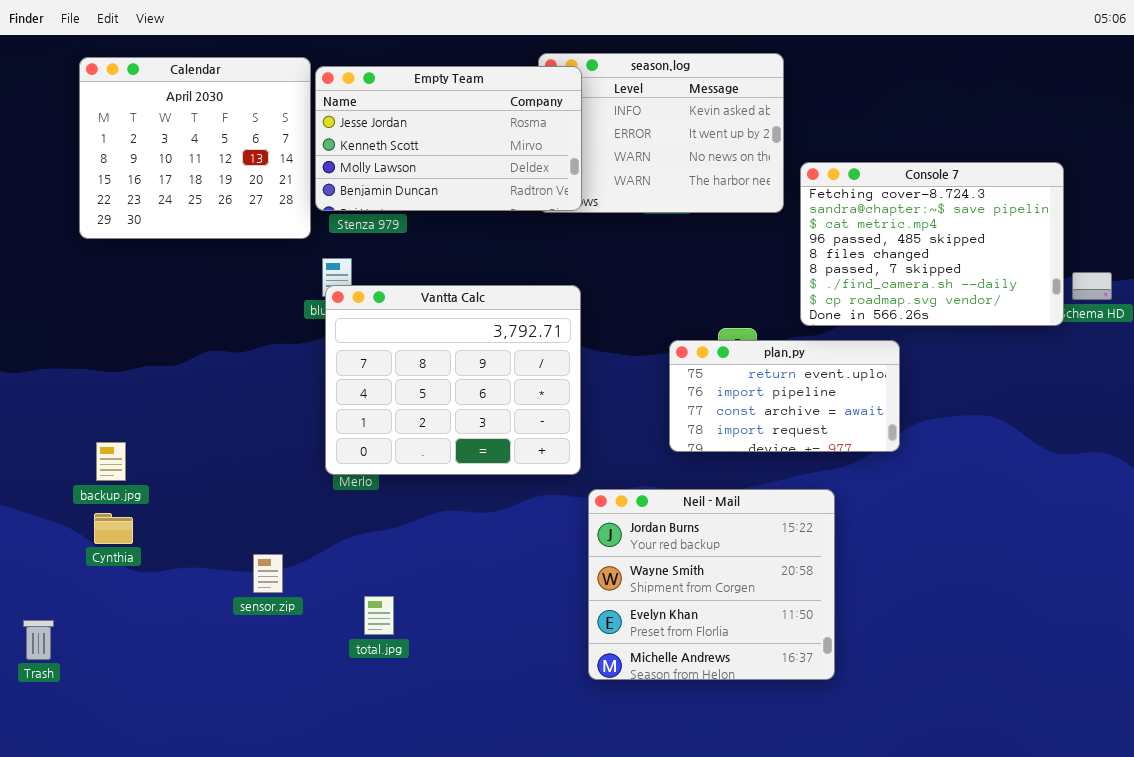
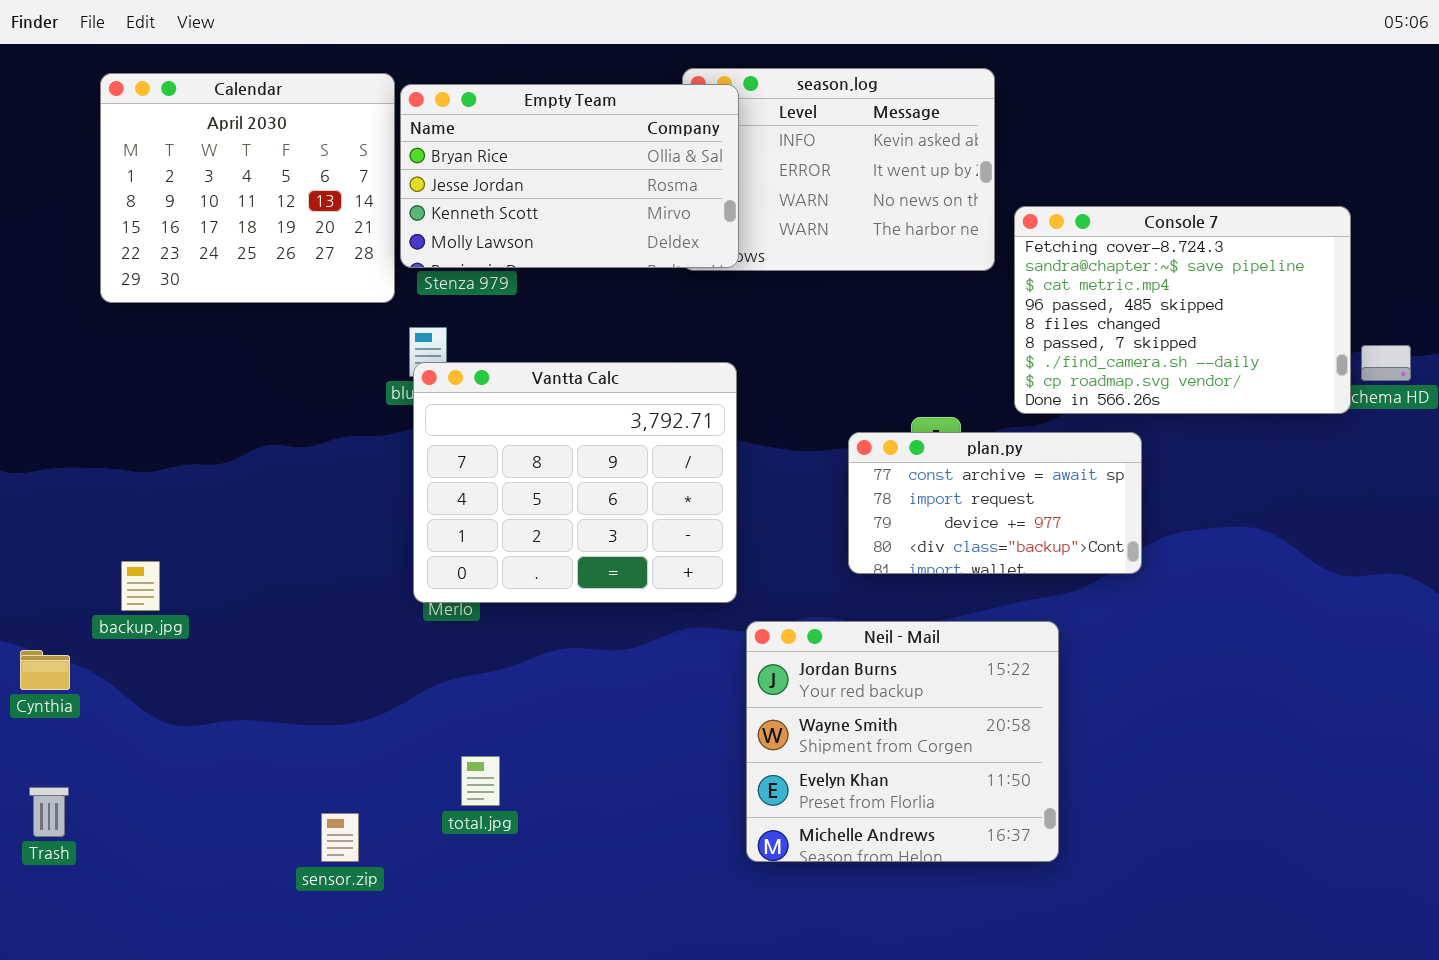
Empty Team: [315,66,582,211] -> [400,84,739,268], scrolled up 1 row
plan.py: [669,340,900,452] -> [848,432,1142,574], scrolled down 2 rows
Cynthia: [94,513,133,544] -> [20,650,70,690], moved
sensor.zip: [253,554,283,593] -> [321,813,359,862], moved

